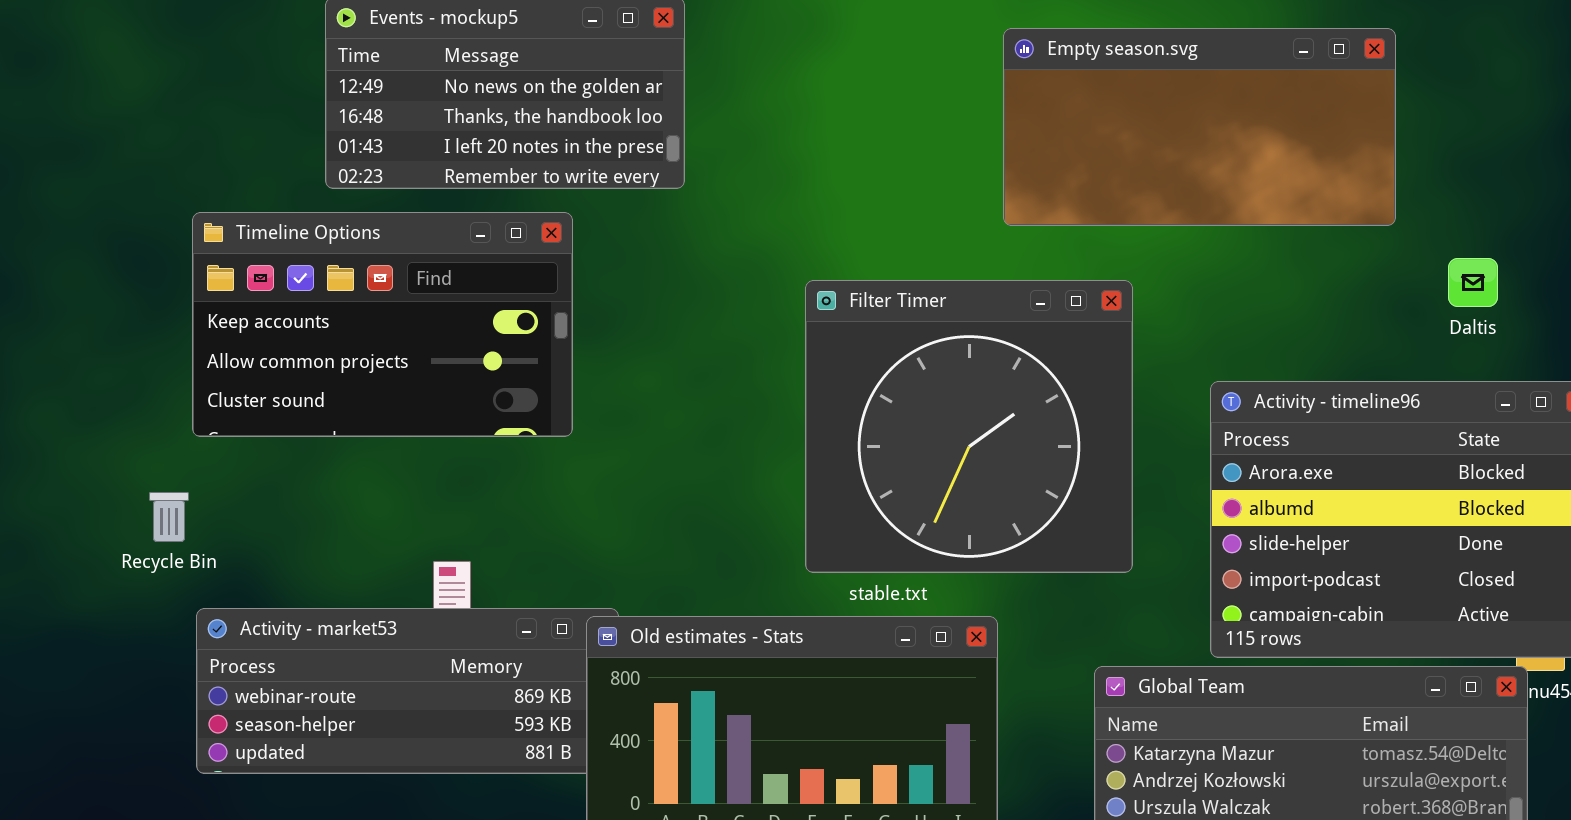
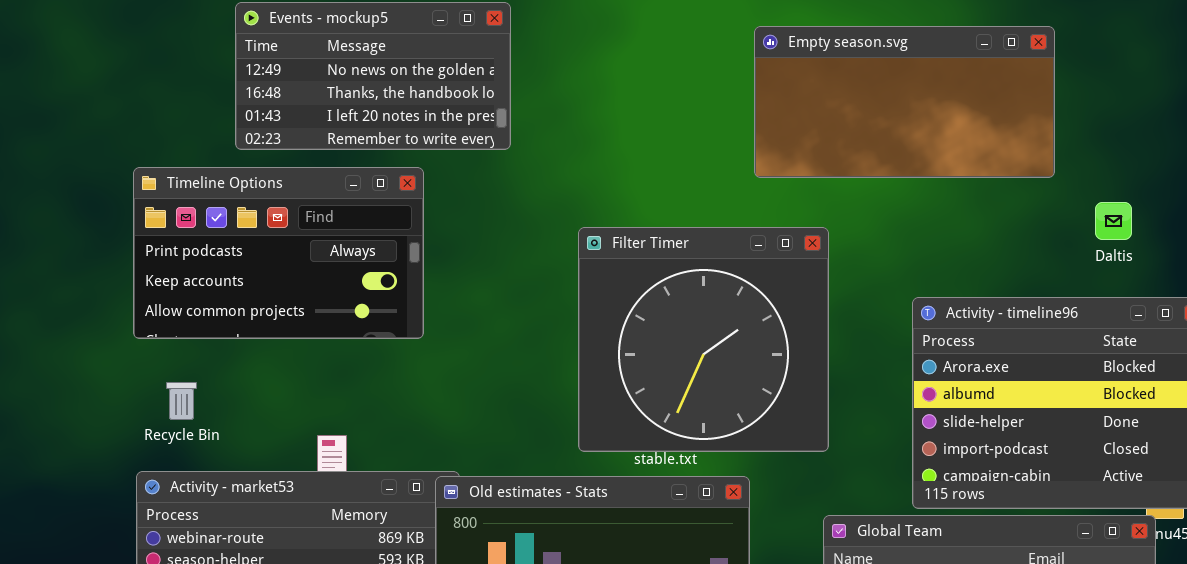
Timeline Options: [192,212,573,437] -> [133,167,424,339], scrolled up 1 row
Filter Timer: [805,280,1133,573] -> [578,227,829,452], moved
Recycle Bin: [149,492,189,542] -> [166,382,197,420], moved

